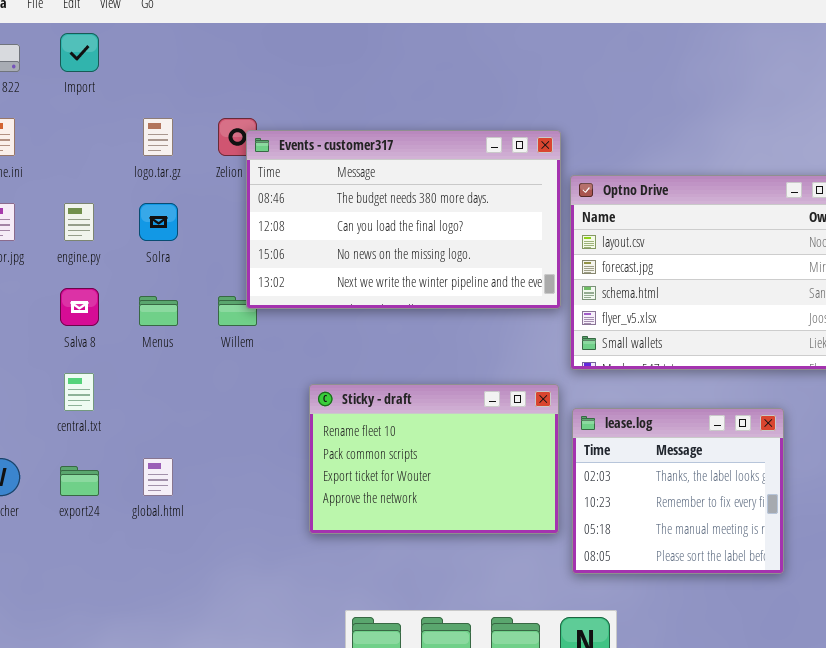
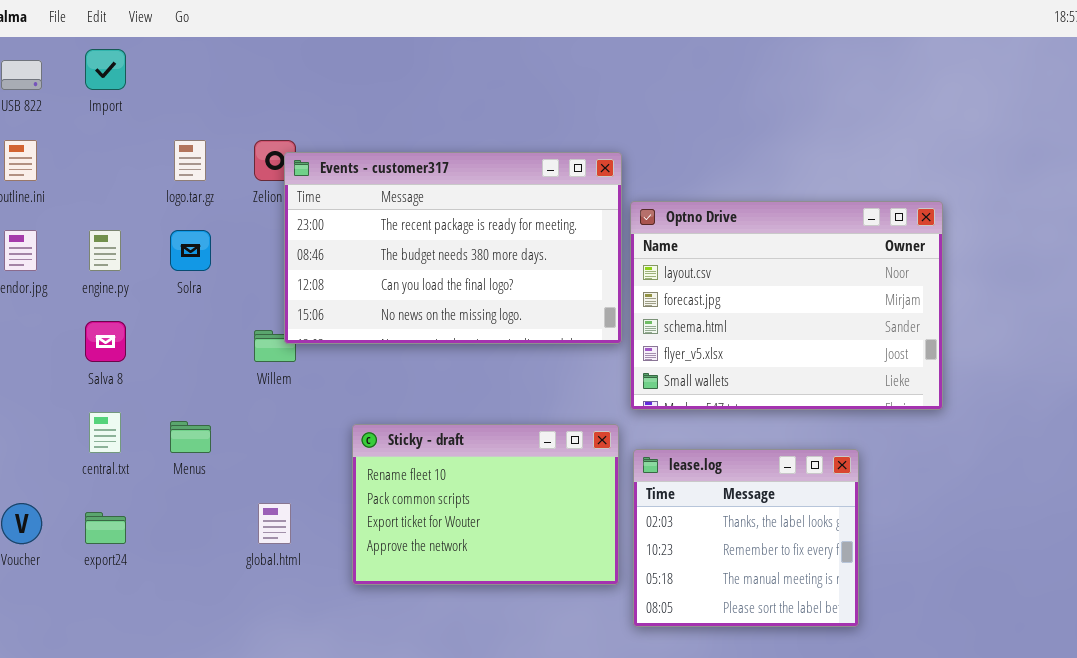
Events - customer317: [246,130,561,309] -> [284,152,622,344], scrolled up 1 row
Menus: [139,296,178,326] -> [170,421,211,453], moved
global.html: [143,458,173,496] -> [258,503,291,544], moved

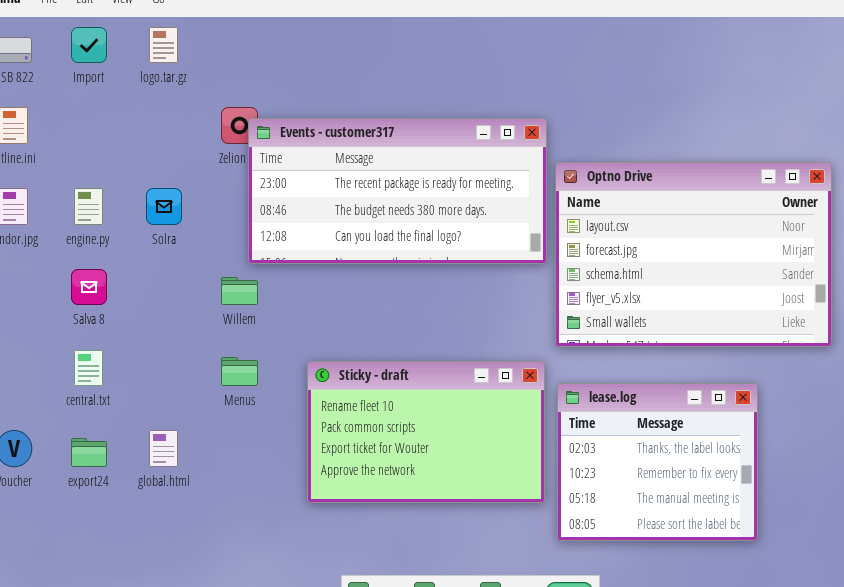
logo.tar.gz: [174,140,206,181] -> [149,27,178,63], moved
Events - customer317: [284,152,622,344] -> [248,118,547,264], resized
Menus: [170,421,211,453] -> [221,357,258,386], moved
global.html: [258,503,291,544] -> [149,430,178,467], moved

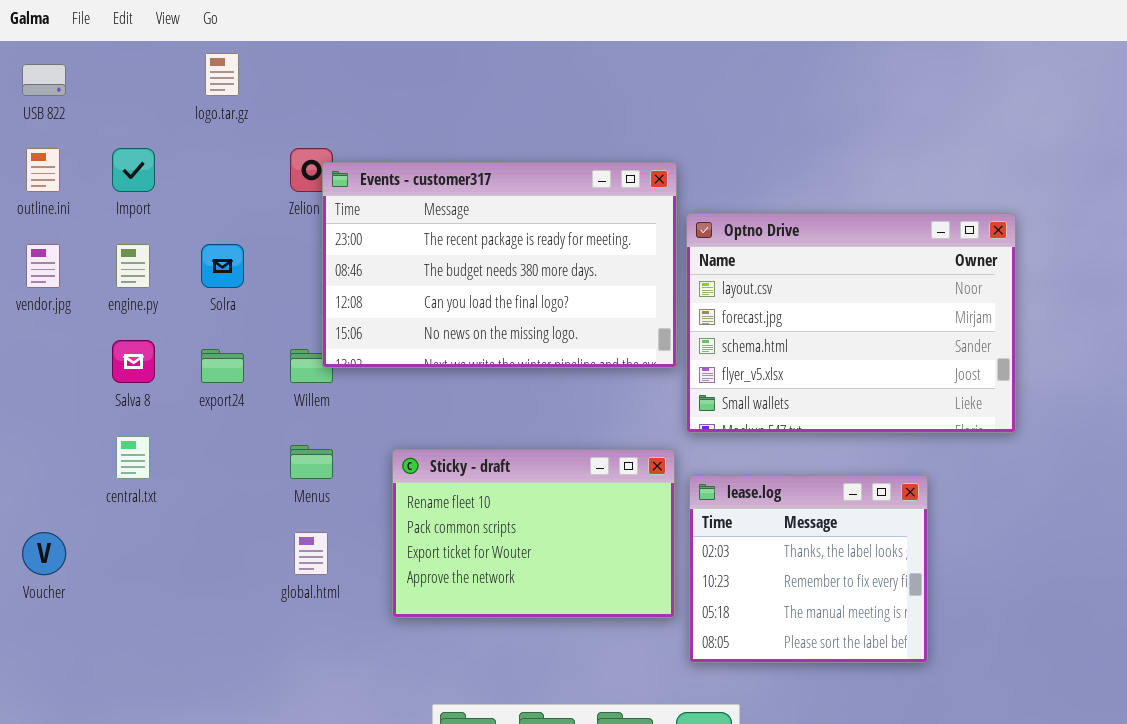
Import: [71,27,107,63] -> [112,148,155,192], moved
Events - customer317: [248,118,547,264] -> [322,162,677,368], resized
global.html: [149,430,178,467] -> [294,532,328,575], moved
export24: [71,438,107,467] -> [201,349,244,383], moved

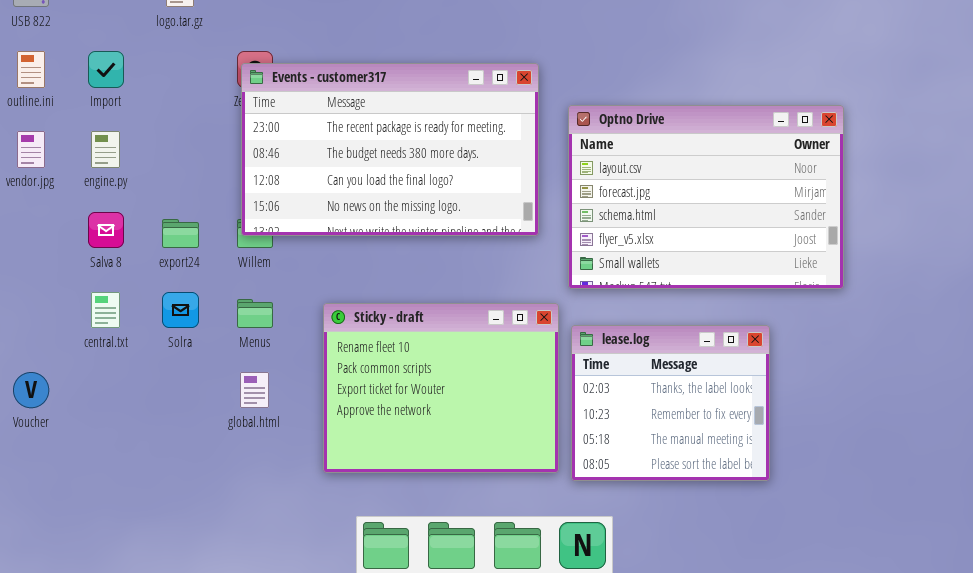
Events - customer317: [322,162,677,368] -> [241,63,539,236], moved
Solra: [201,244,244,288] -> [162,292,199,328], moved
Sticky - draft: [392,449,675,618] -> [323,303,559,473], resized

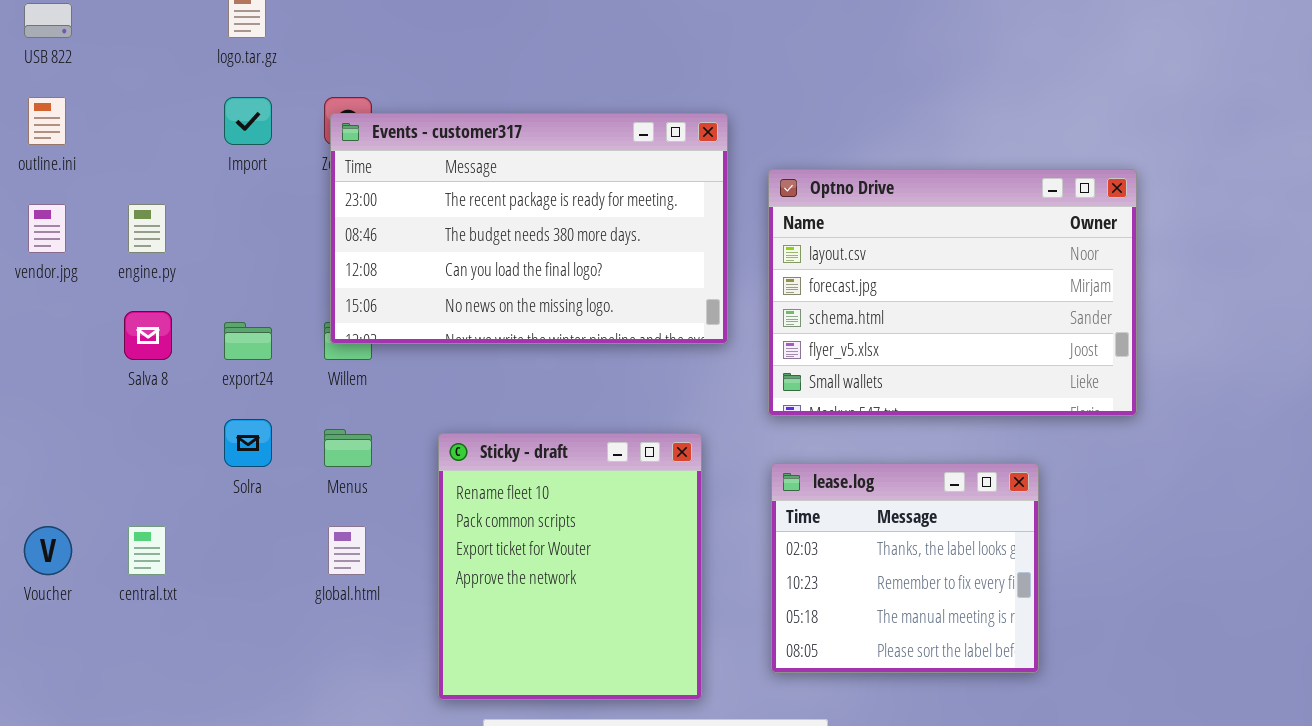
Import: [88,51,124,88] -> [224,97,272,145], moved
central.txt: [91,292,120,328] -> [128,526,166,575], moved
Sticky - draft: [323,303,559,473] -> [438,433,702,700], resized

